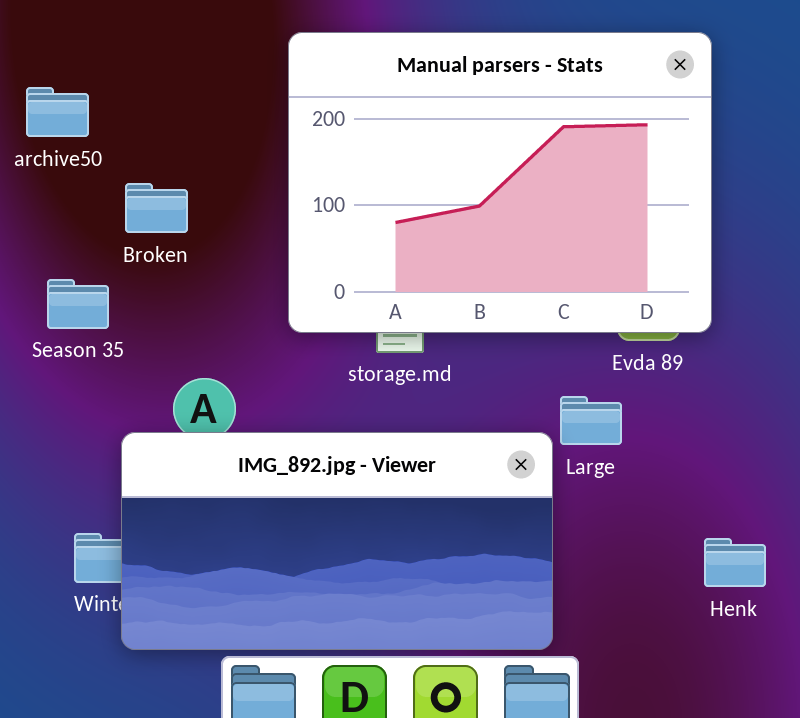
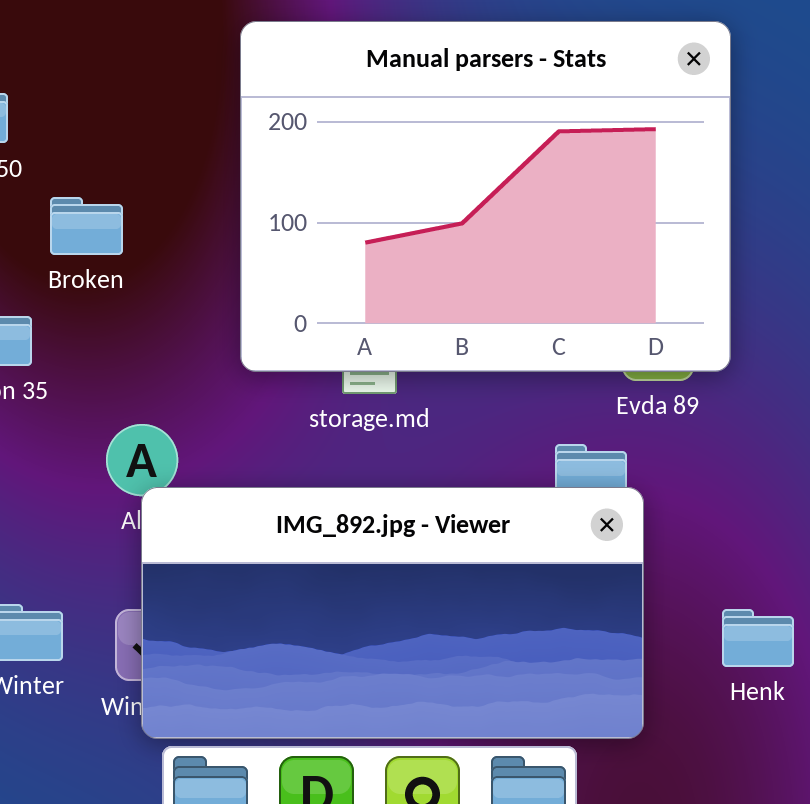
IMG_892.jpg - Viewer: [121,432,553,650] -> [141,487,644,739], moved

